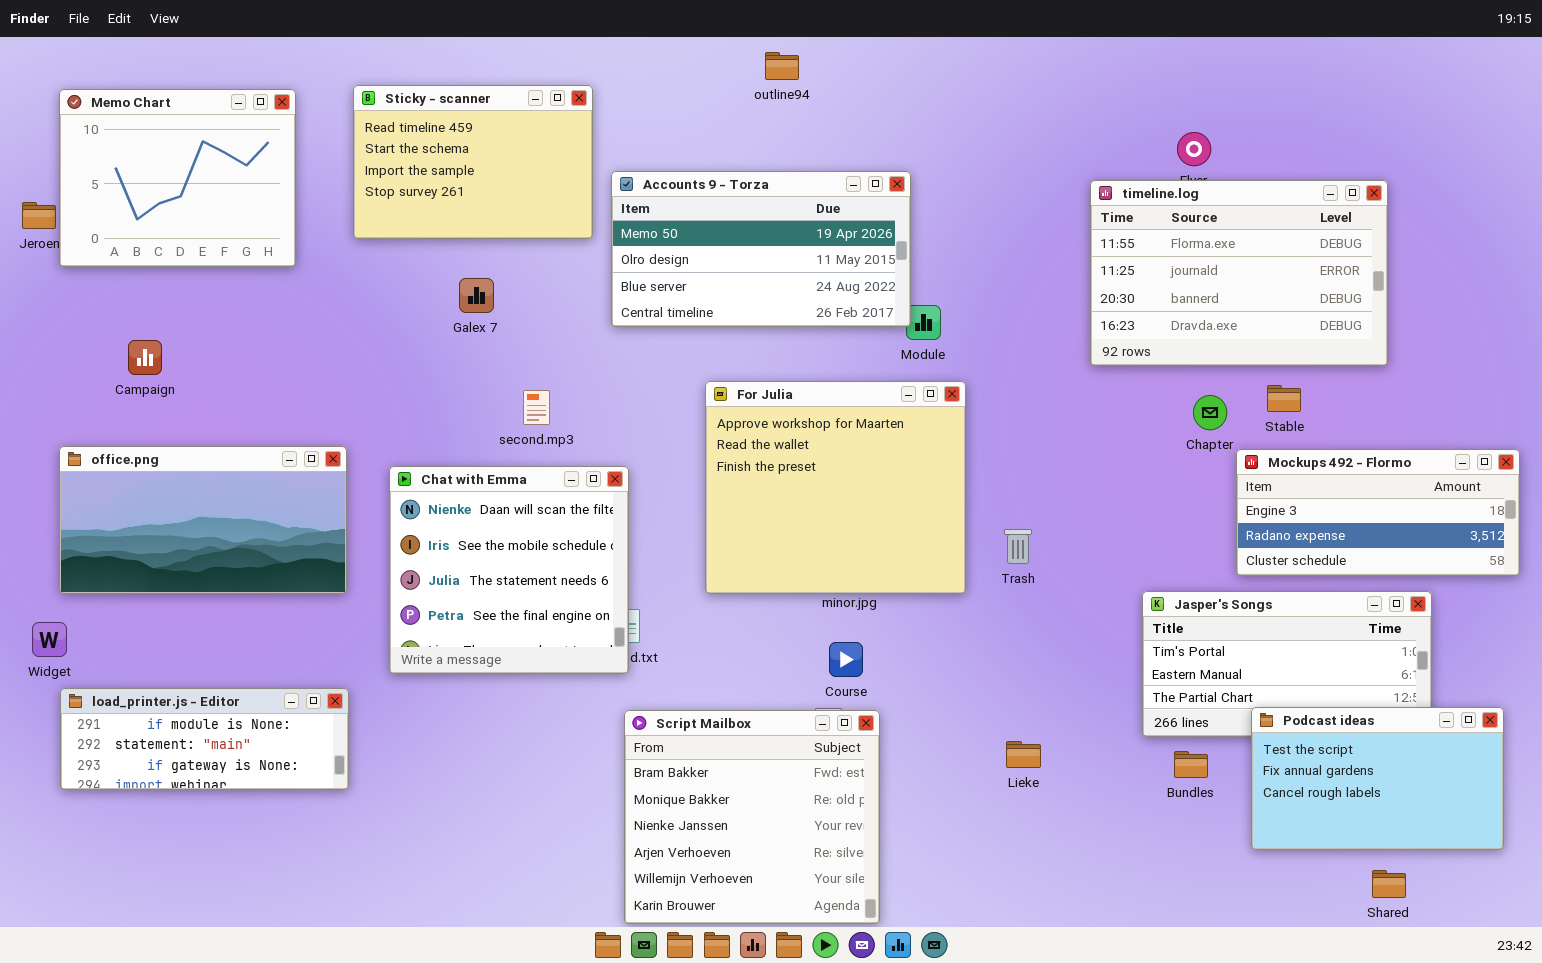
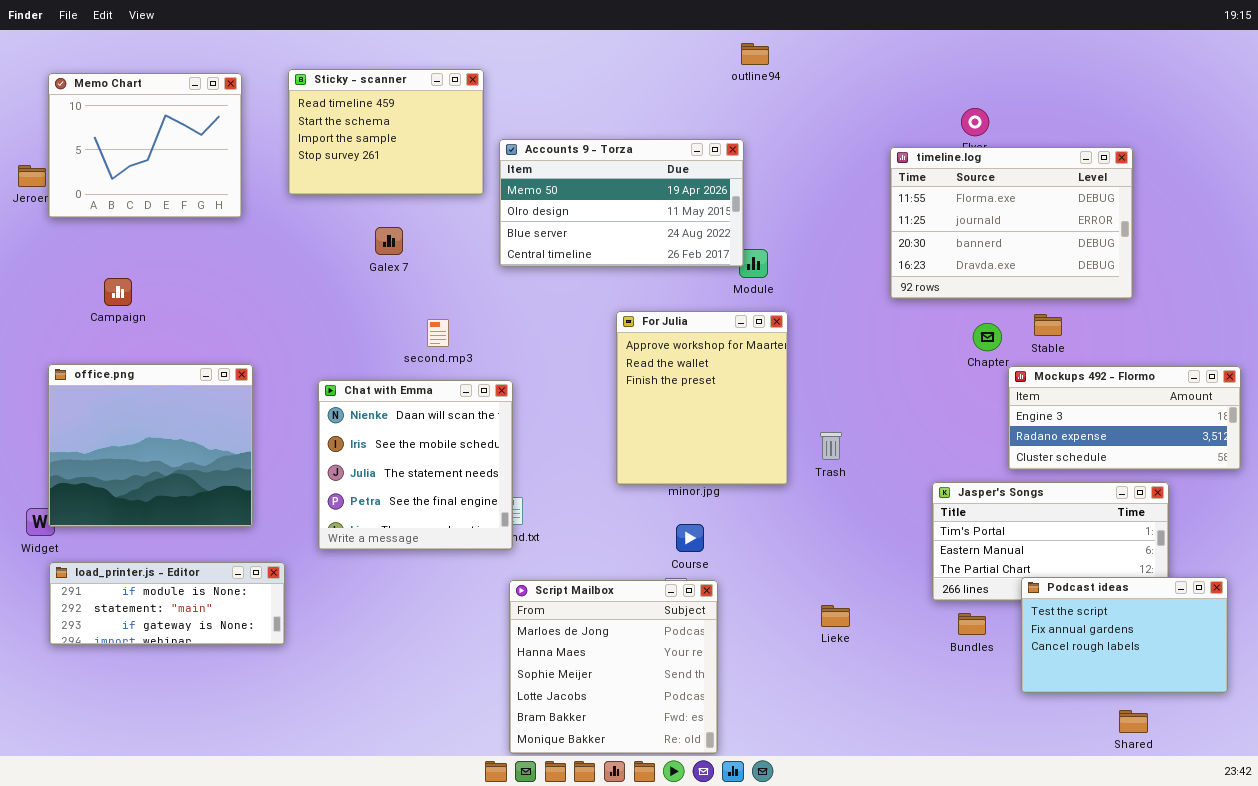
outline94: [765,52,799,80] -> [741,43,769,65], moved
For Julia: [705,381,966,594] -> [616,311,788,485], resized
office.png: [59,446,347,594] -> [48,364,253,527], resized
Script Mailbox: [624,710,880,924] -> [509,580,718,754], scrolled up 4 rows

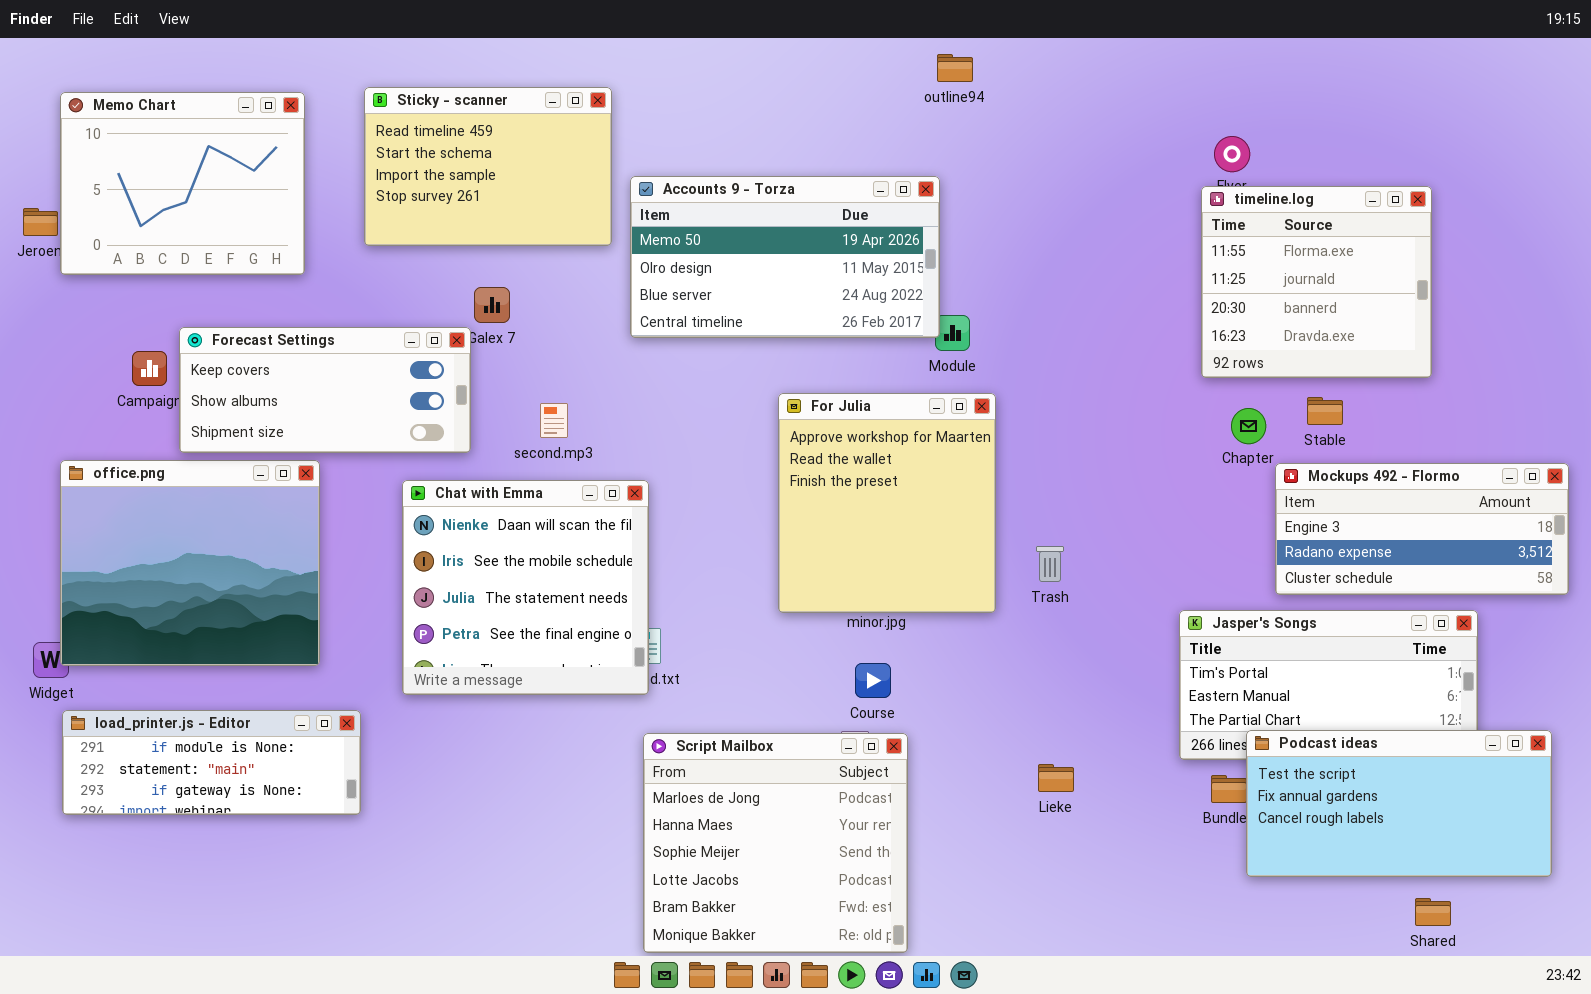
timeline.log: [890,147,1133,299] -> [1201,186,1432,378], resized
Forecast Settings: none -> [179,327,471,453], opened
Podcast ideas: [1021,577,1228,693] -> [1246,730,1552,877], resized

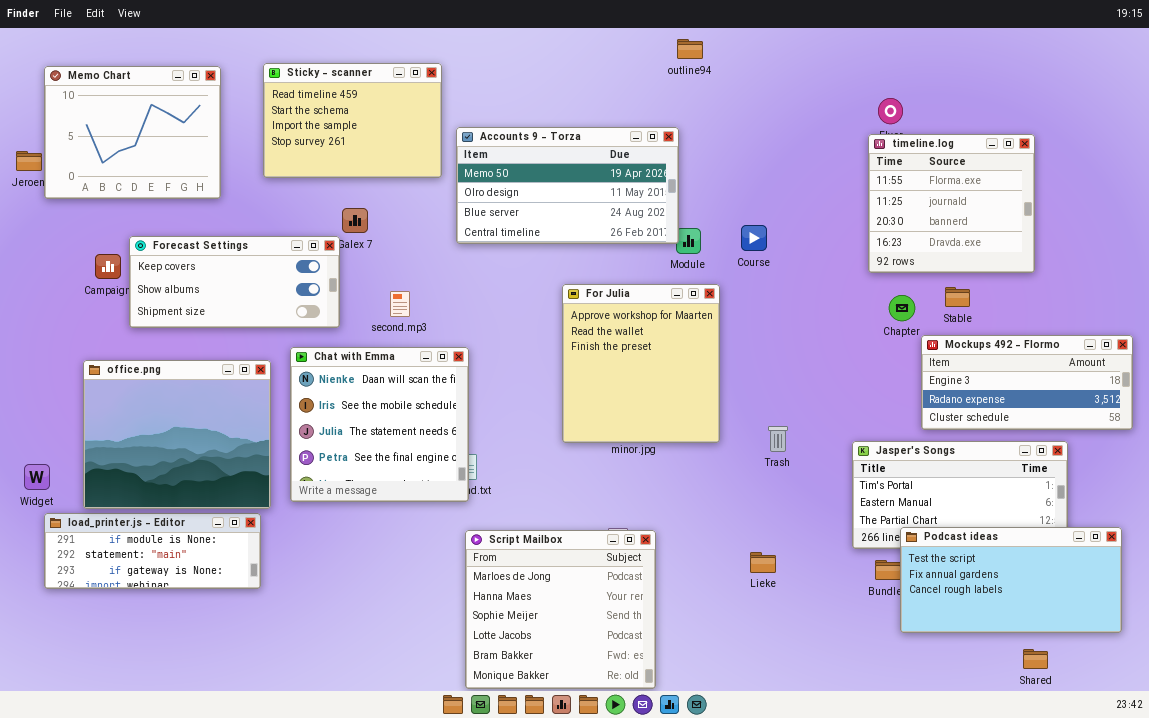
office.png: [60,460,320,666] -> [83,360,271,509], moved
Trash: [1036,546,1064,582] -> [768,426,788,452], moved
Course: [855,663,891,698] -> [741,225,767,251], moved

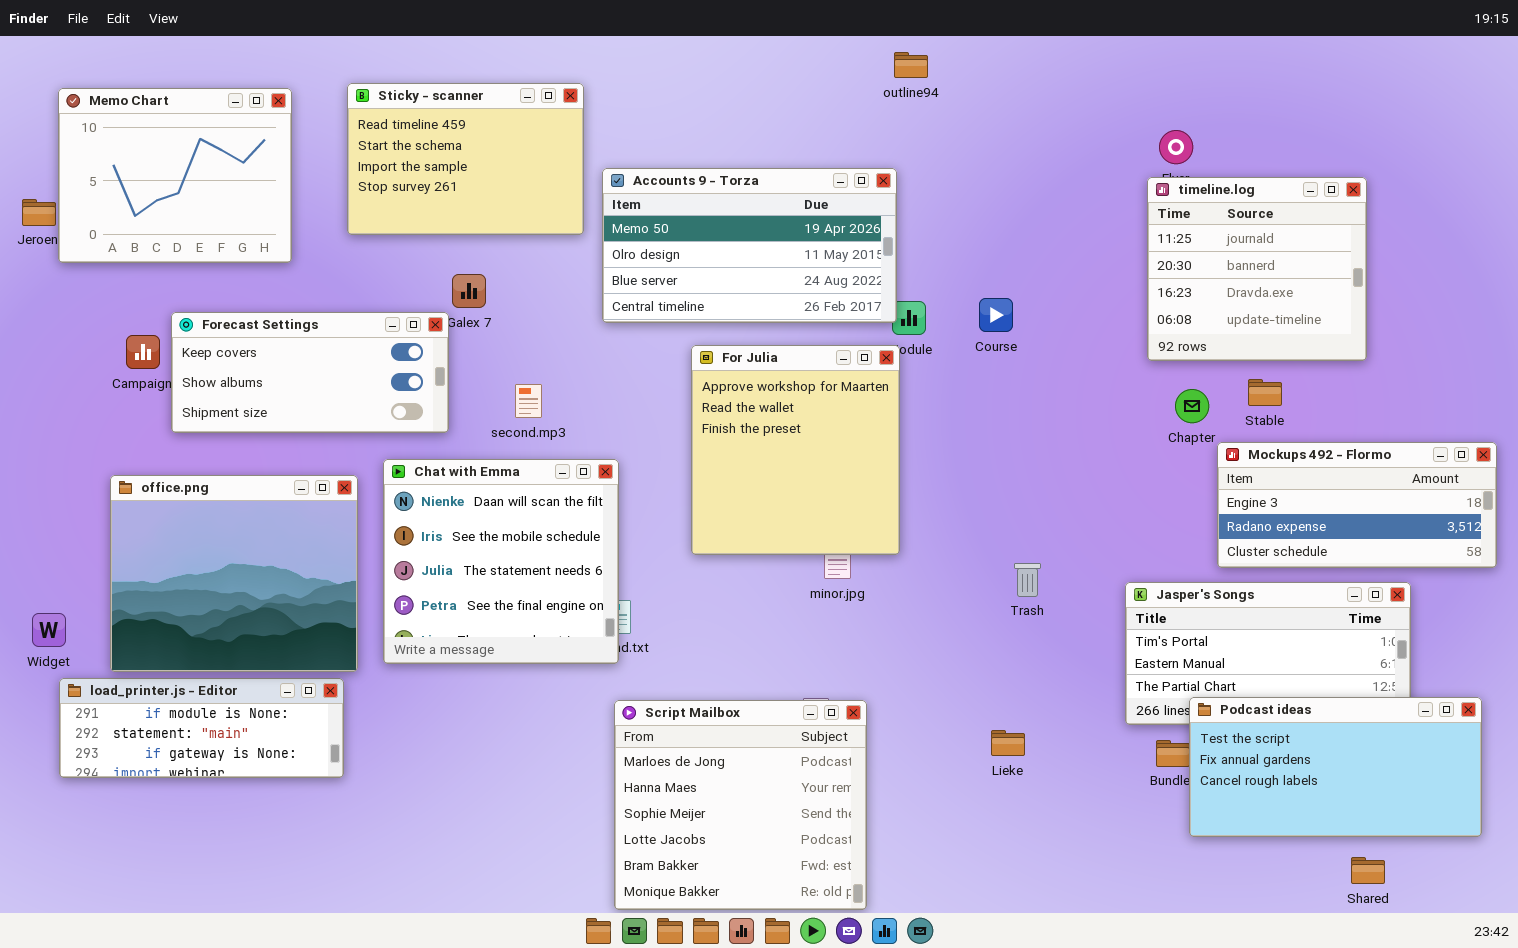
timeline.log: [868,134,1035,273] -> [1147,177,1367,361], scrolled down 1 row
For Julia: [562,284,720,443] -> [691,345,900,555], moved

